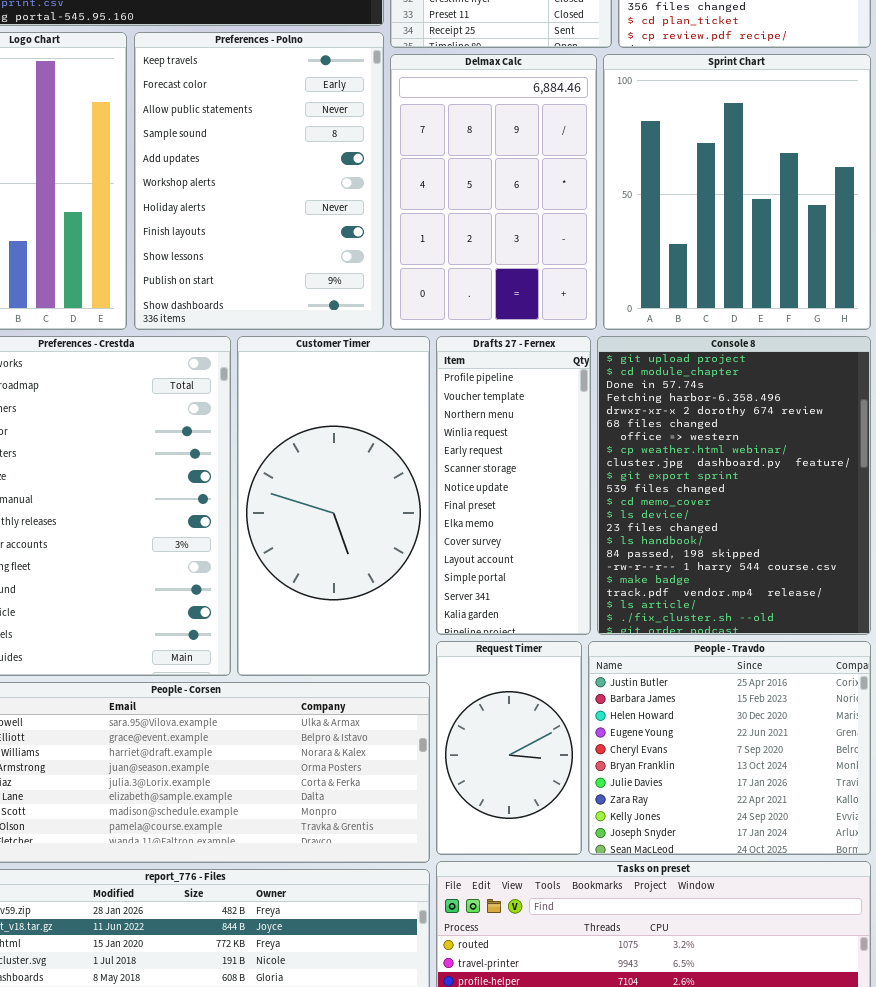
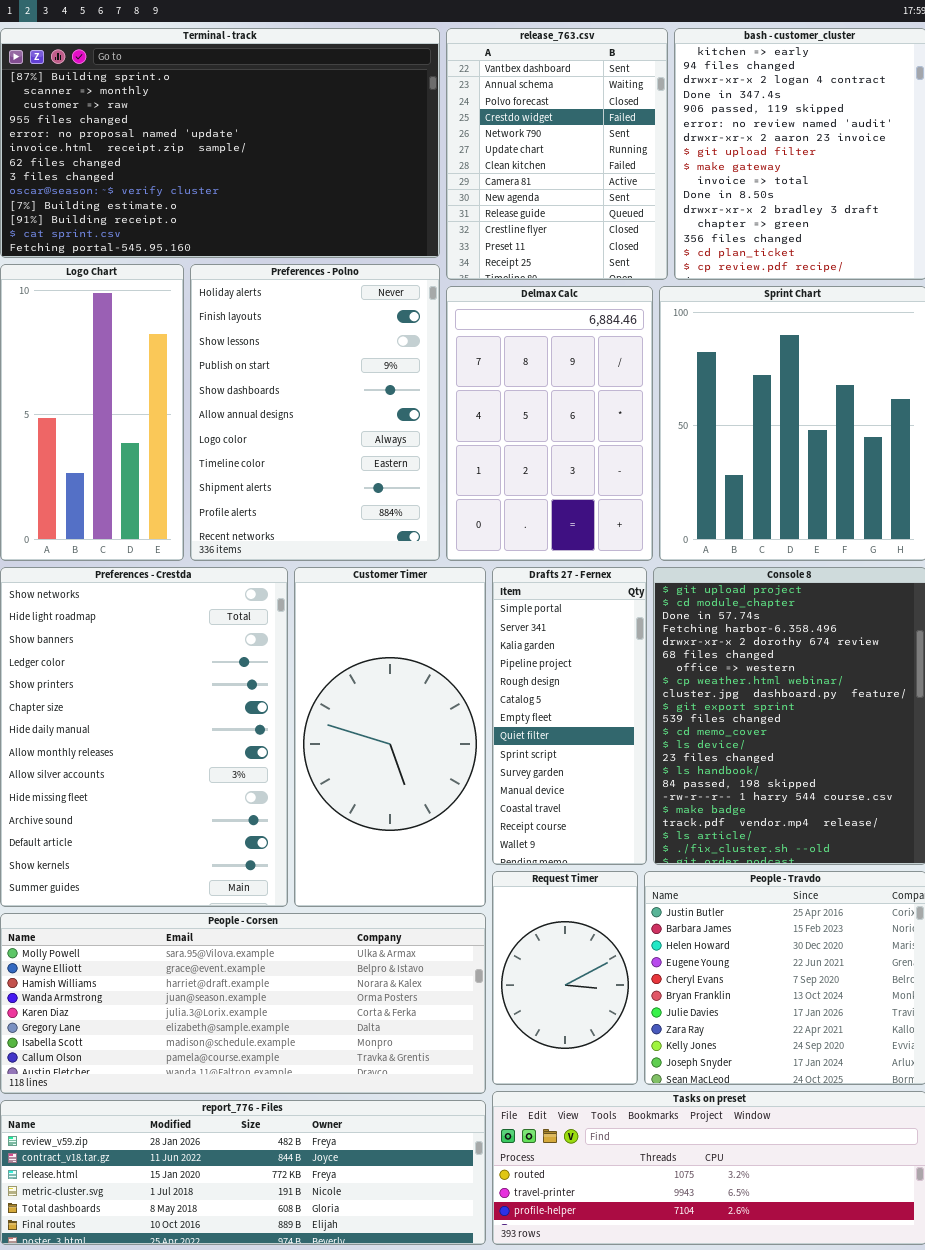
Preferences - Polno: [134,32,384,330] -> [190,264,440,561], scrolled down 6 rows
Drafts 27 - Fernex: [436,336,591,635] -> [492,567,647,865], scrolled down 11 rows

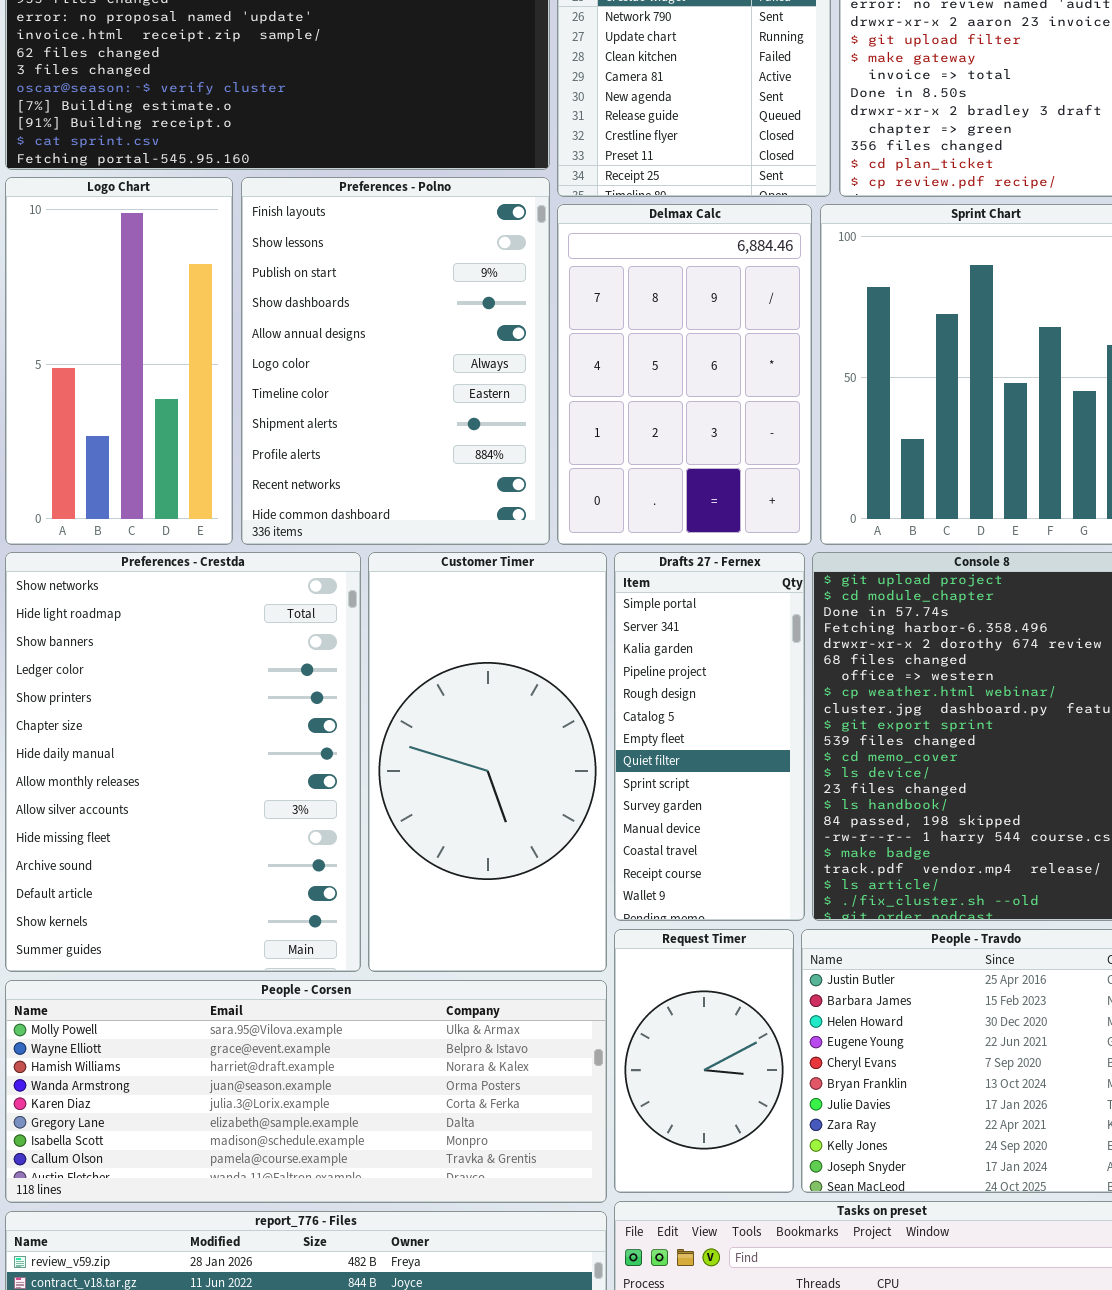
Preferences - Polno: [190,264,440,561] -> [241,177,550,545], scrolled down 1 row

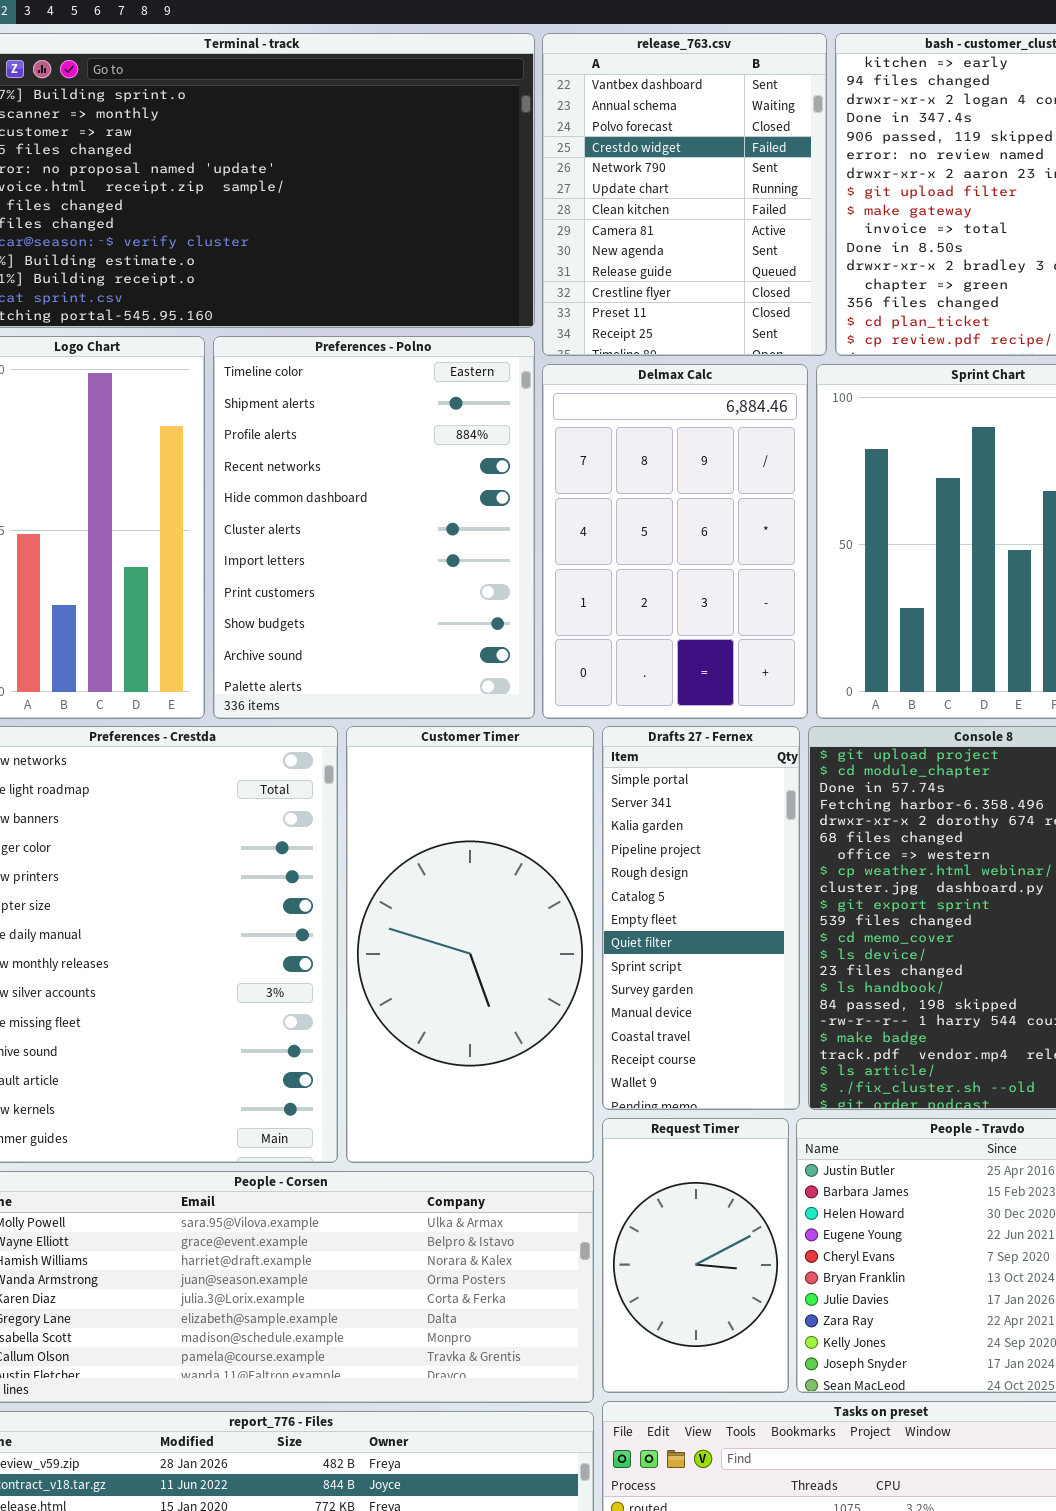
Preferences - Polno: [241,177,550,545] -> [213,336,535,719], scrolled down 6 rows

